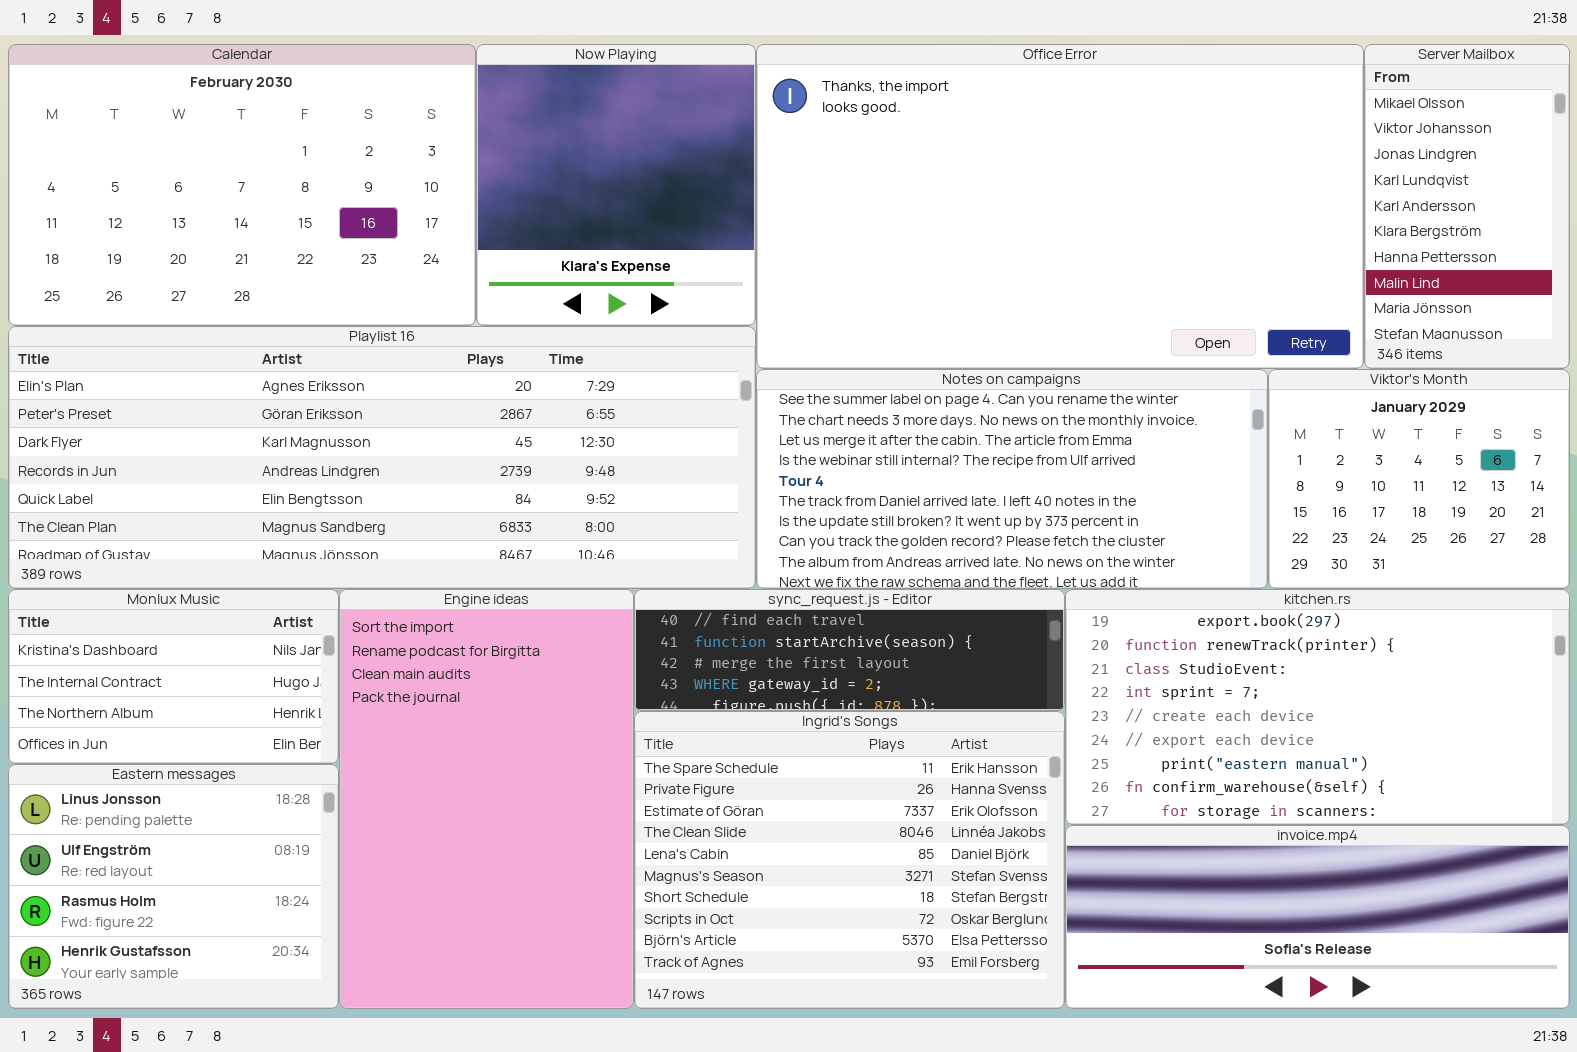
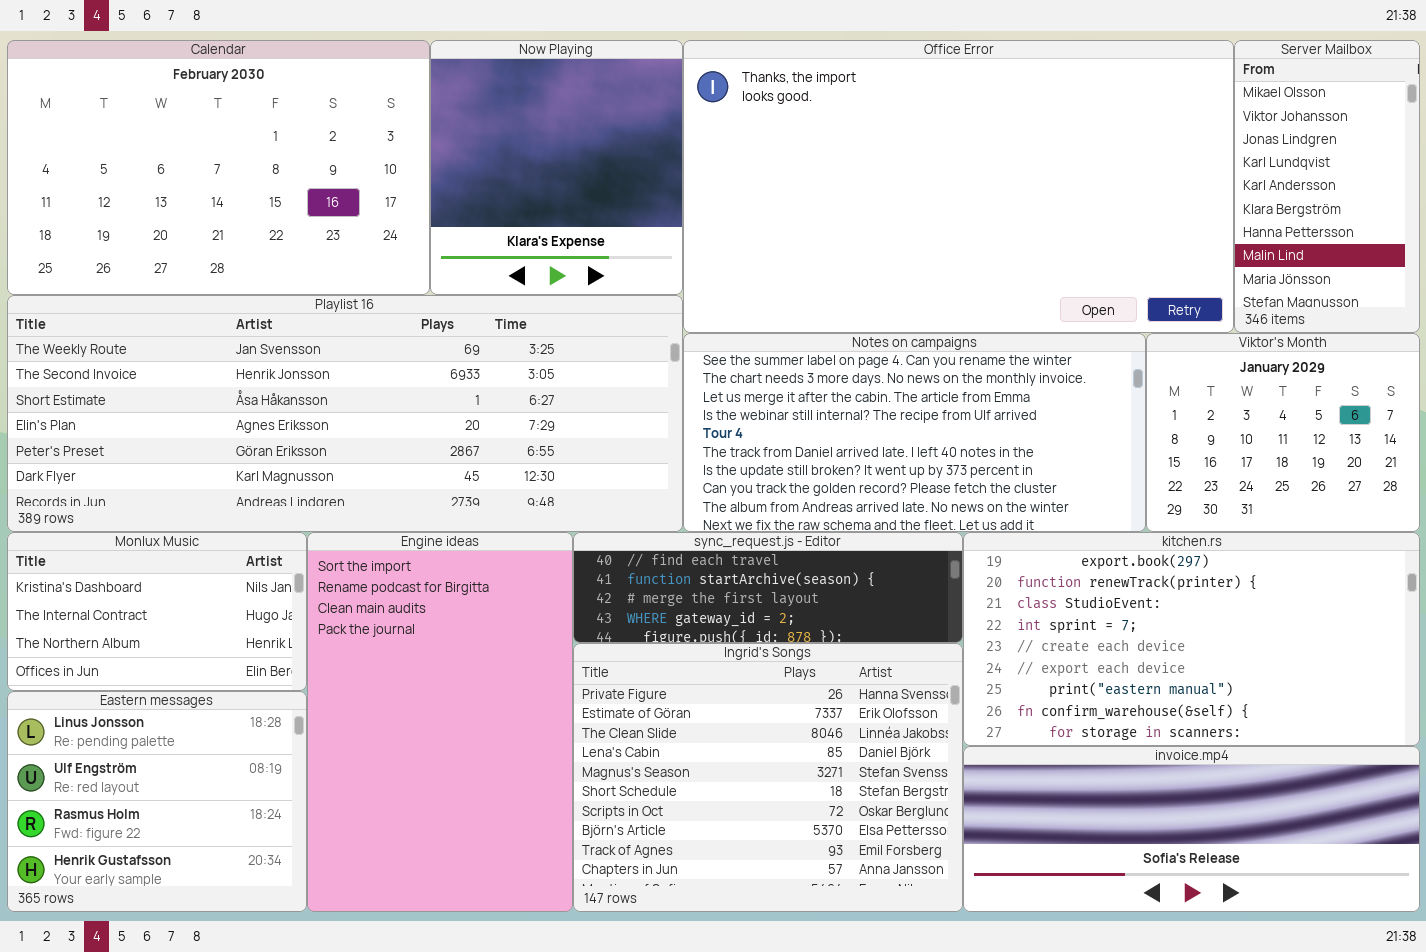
Playlist 16: [8,326,756,589] -> [7,295,683,532], scrolled up 3 rows
Ingrid's Songs: [634,711,1065,1009] -> [573,643,963,912], scrolled down 1 row

